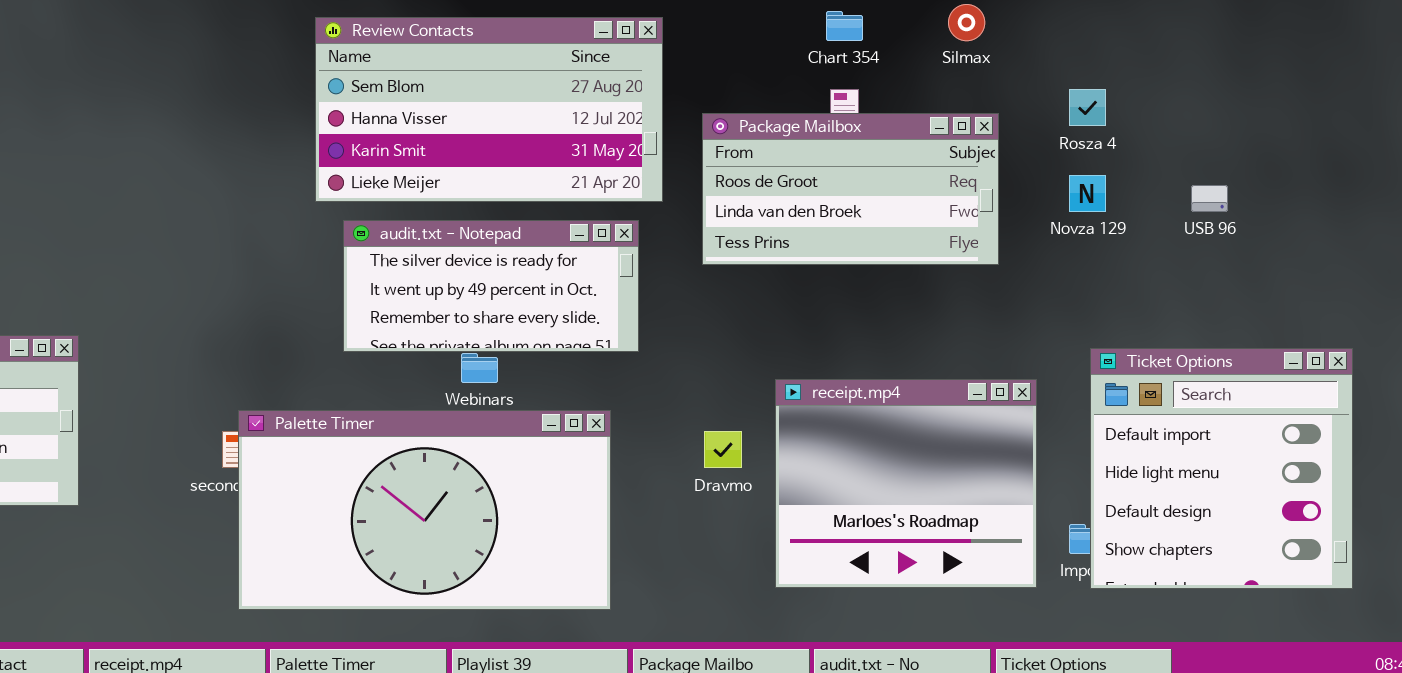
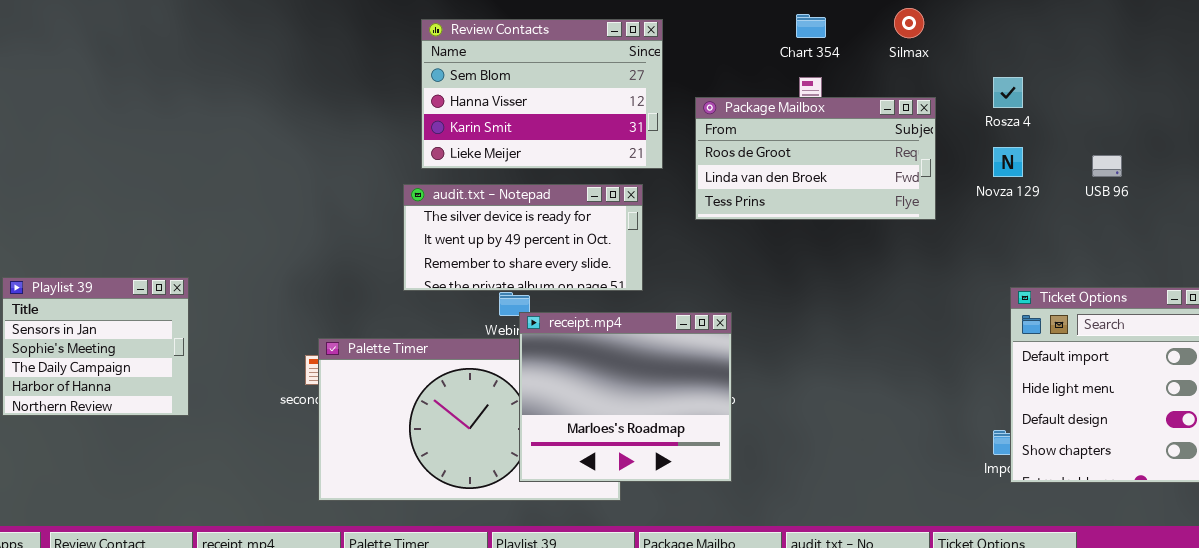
Review Contacts: [315,17,663,202] -> [421,19,663,169], resized
receipt.mp4: [775,379,1037,588] -> [519,312,732,482], moved

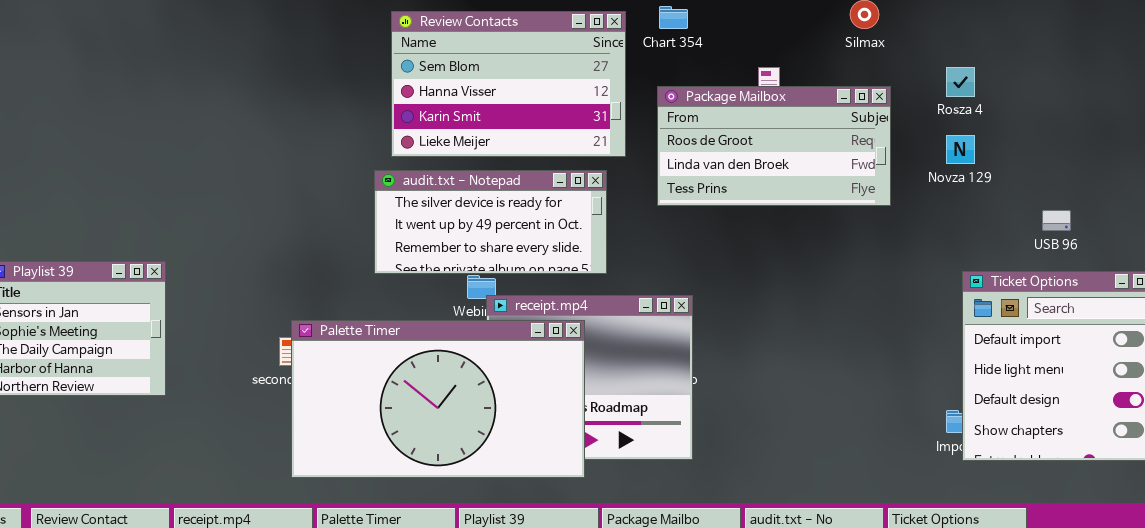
Chart 354: [796,14,826,38] -> [659,6,688,29], moved
USB 96: [1092,155,1122,177] -> [1042,210,1071,231], moved
Palette Timer: [318,338,621,501] -> [291,320,585,478], raised

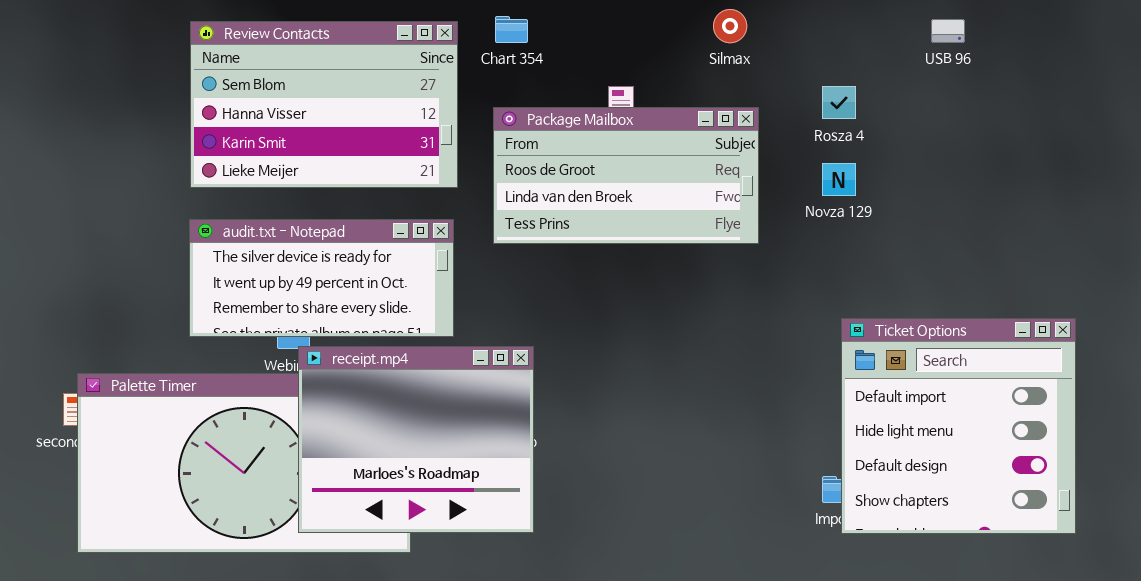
audit.txt - Notepad: [374,170,607,274] -> [189,219,454,337], moved
USB 96: [1042,210,1071,231] -> [931,19,965,43], moved
receipt.mp4: [486,295,693,460] -> [298,346,534,533], raised

